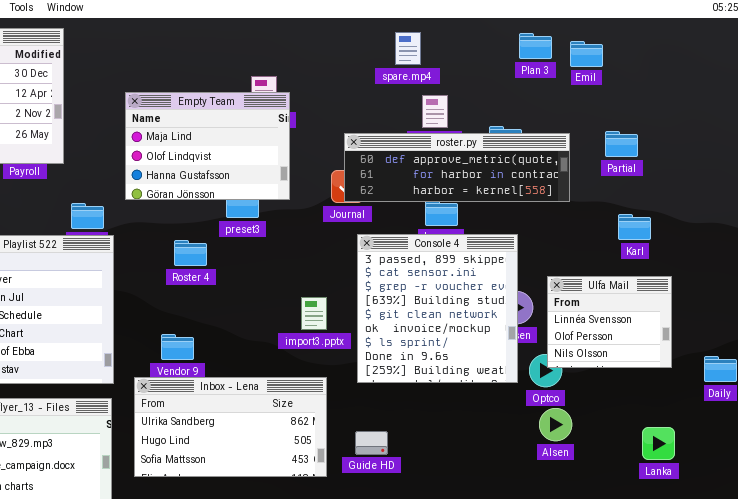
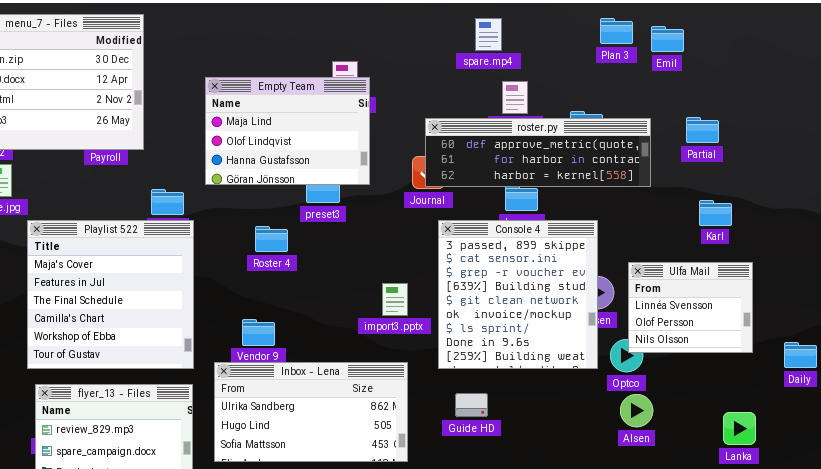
Guide HD: [355,431,388,455] -> [455,393,488,417], moved

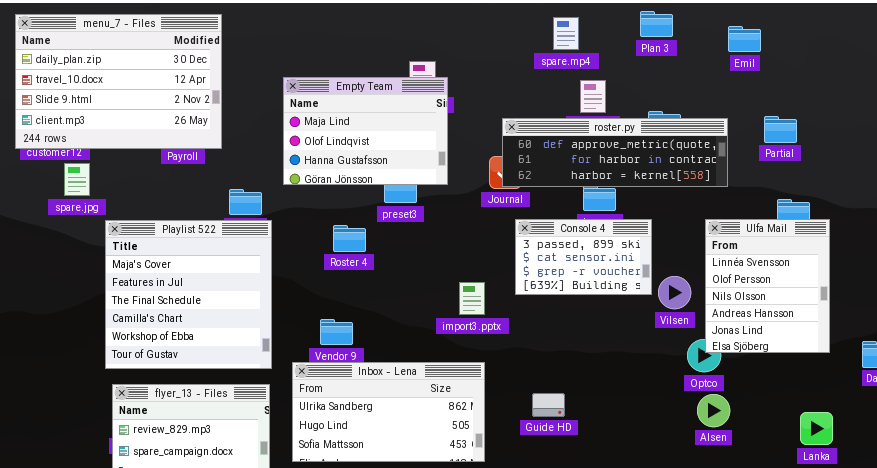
Plan 3: [600,18,633,44] -> [640,11,673,37], moved
Console 4: [438,220,598,369] -> [515,219,652,295], resized
Ulfa Mail: [628,262,753,353] -> [705,219,830,353], resized

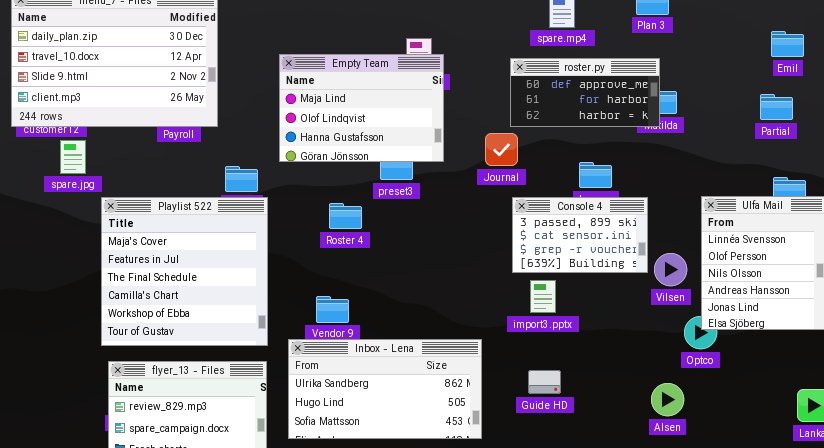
Emil: [728,26,761,52] -> [771,31,804,57], moved
roster.py: [502,118,728,187] -> [510,58,660,127], moved, resized
import3.pptx: [459,282,485,315] -> [530,280,556,313], moved
Alsen: [697,394,730,427] -> [651,383,684,416], moved

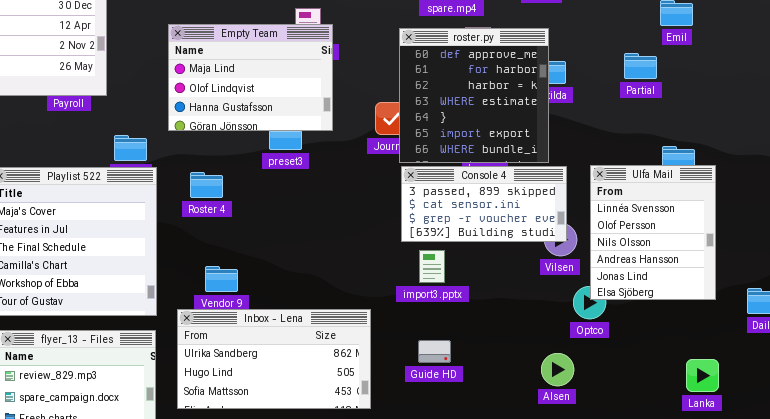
roster.py: [510,58,660,127] -> [399,28,549,163], resized
Partial: [760,94,793,120] -> [624,53,657,79], moved
Console 4: [512,197,648,273] -> [401,166,567,242], resized
Roster 4: [329,203,362,229] -> [190,172,223,198], moved

